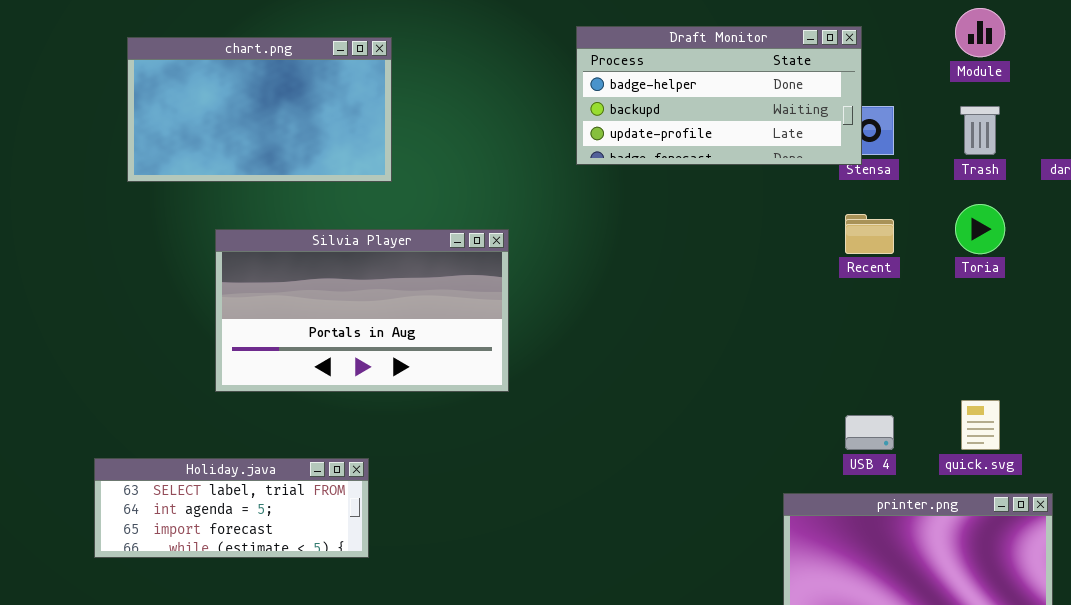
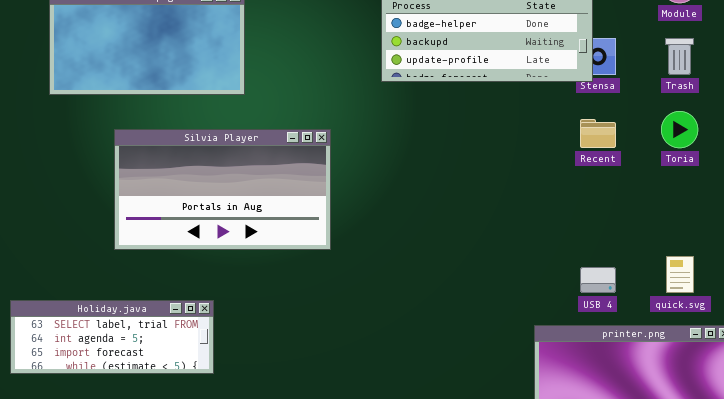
Holiday.java: [94,458,369,558] -> [10,300,214,374], moved

